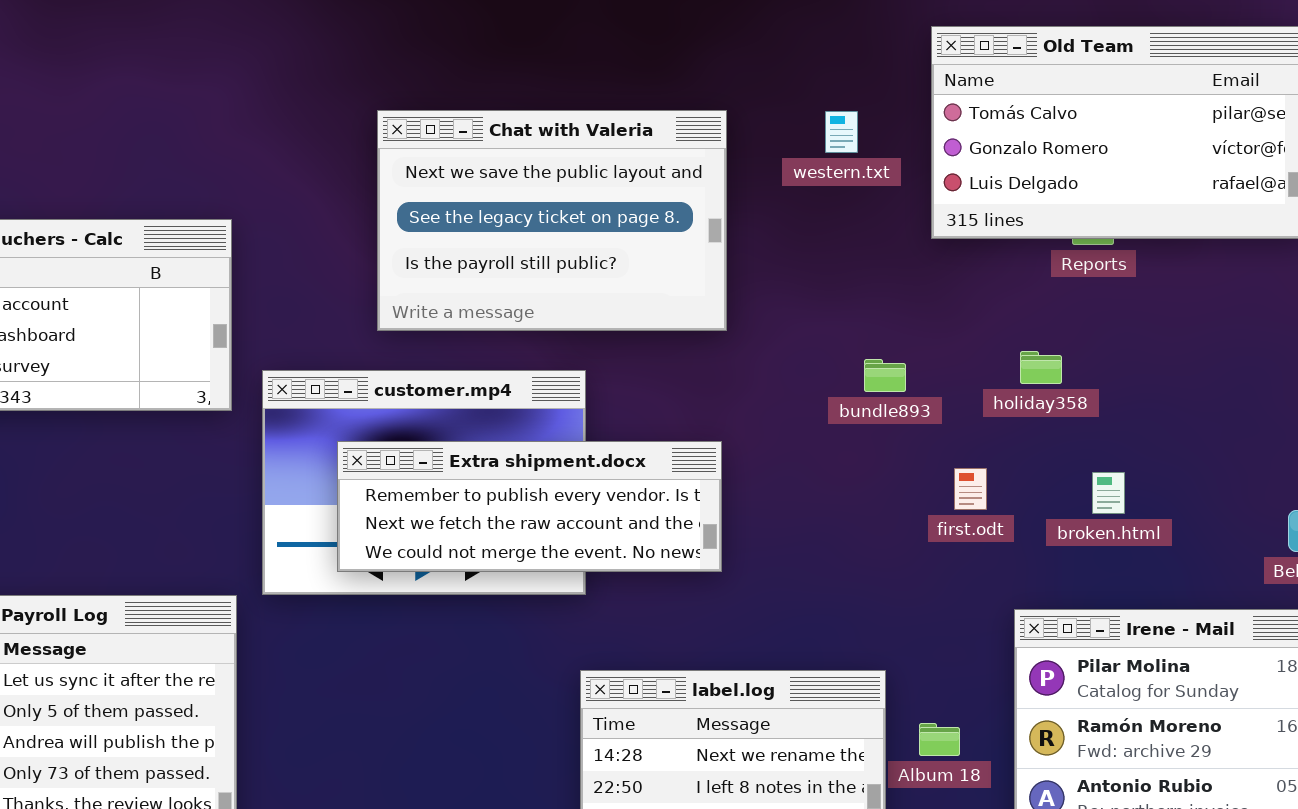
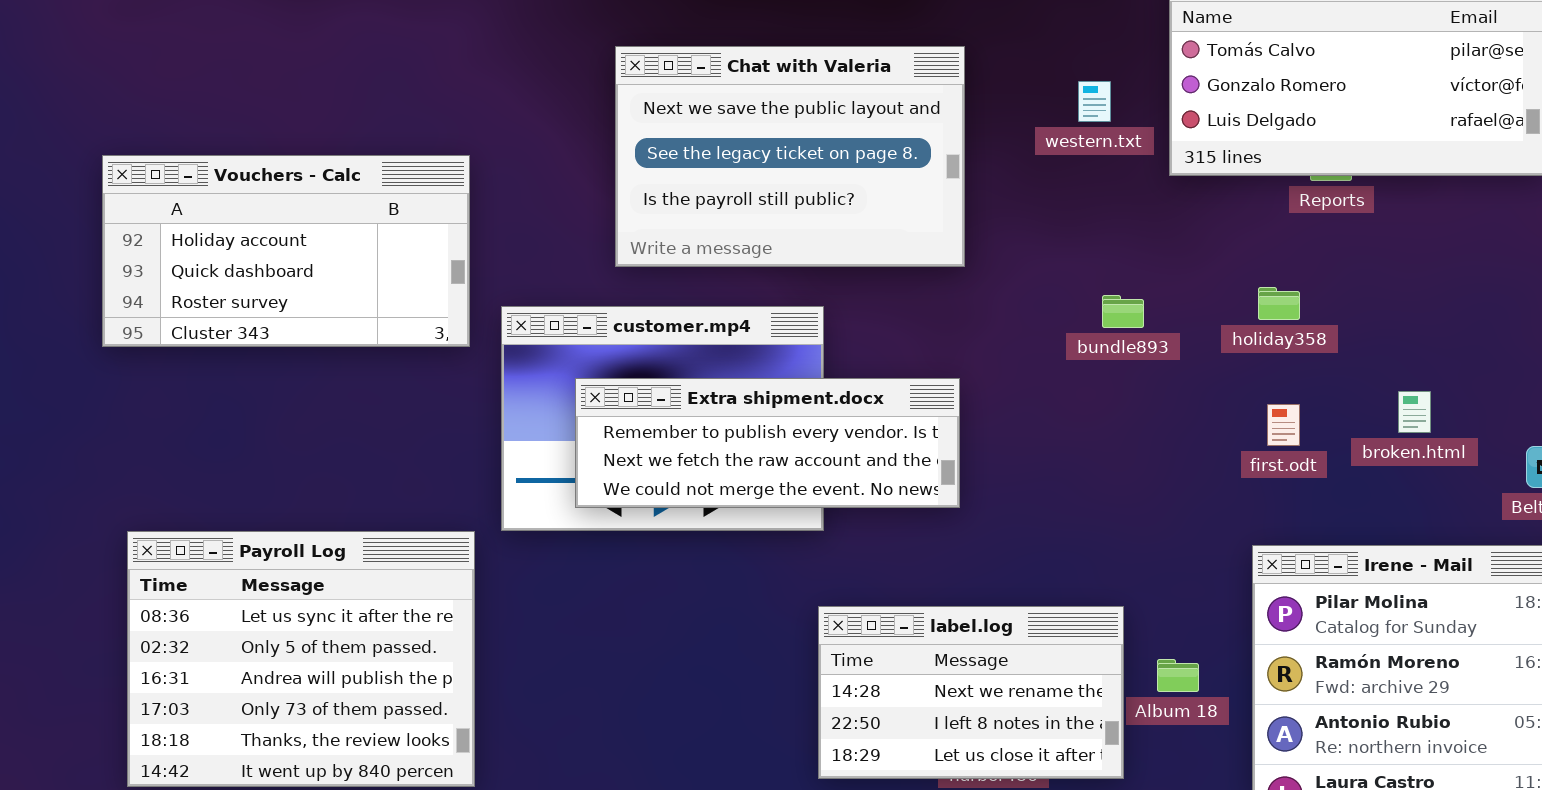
western.txt: [825,111,858,153] -> [1078,81,1111,122], moved
first.odt: [954,468,987,510] -> [1267,404,1300,446], moved
broken.html: [1092,472,1125,514] -> [1398,391,1431,433], moved

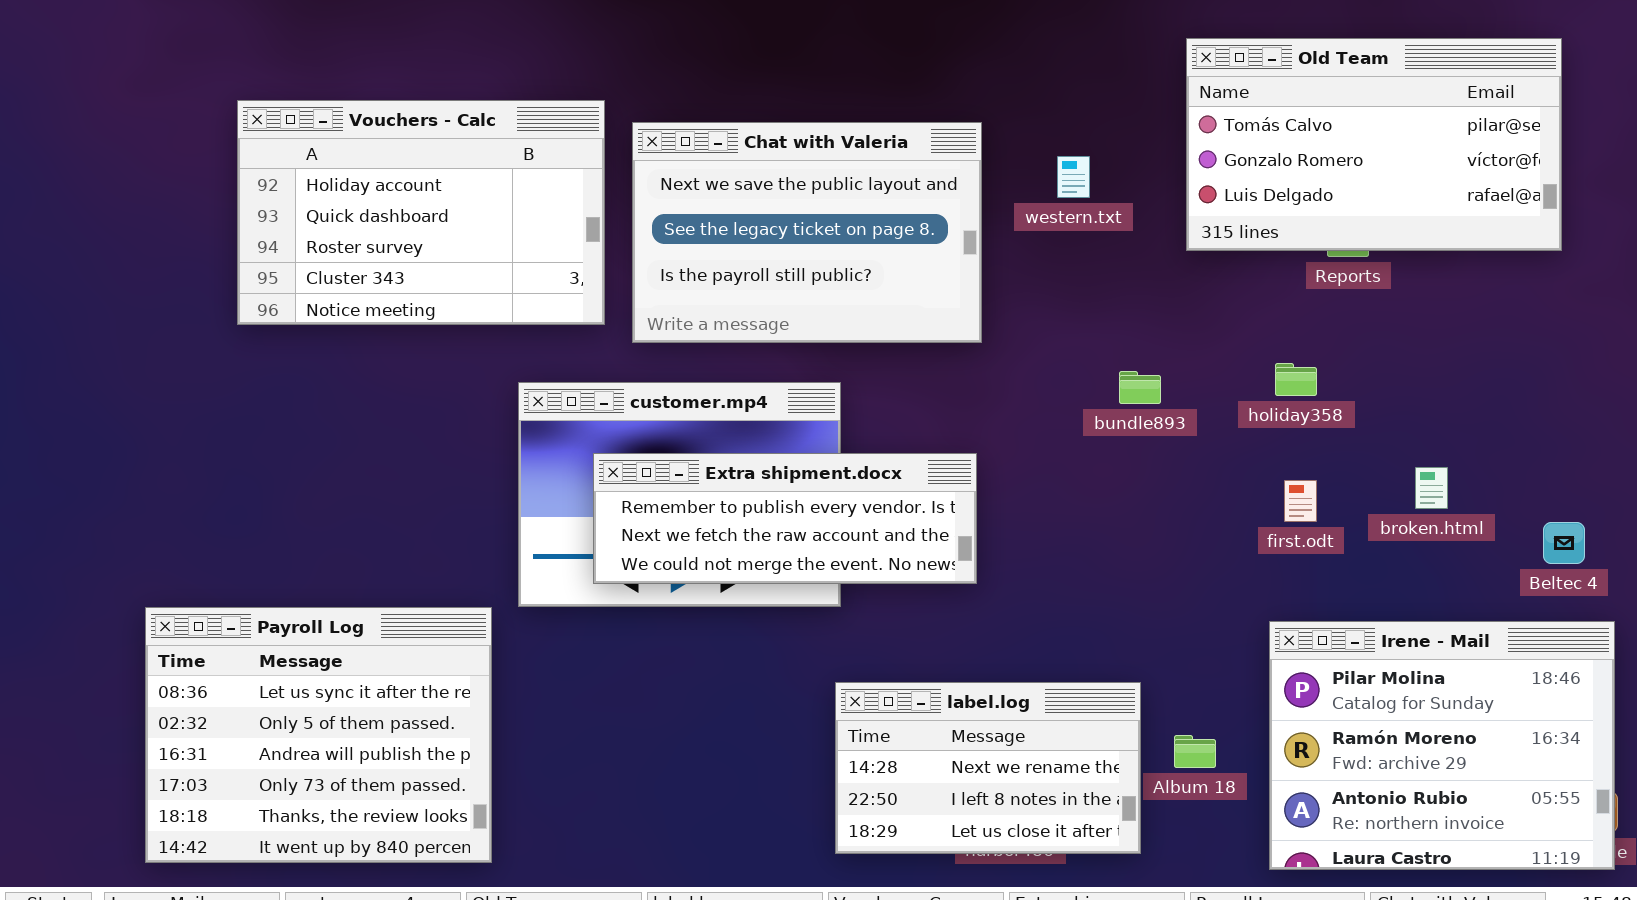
western.txt: [1078,81,1111,122] -> [1057,156,1090,198], moved
Vouchers - Calc: [102,155,470,347] -> [237,100,605,325], moved, resized

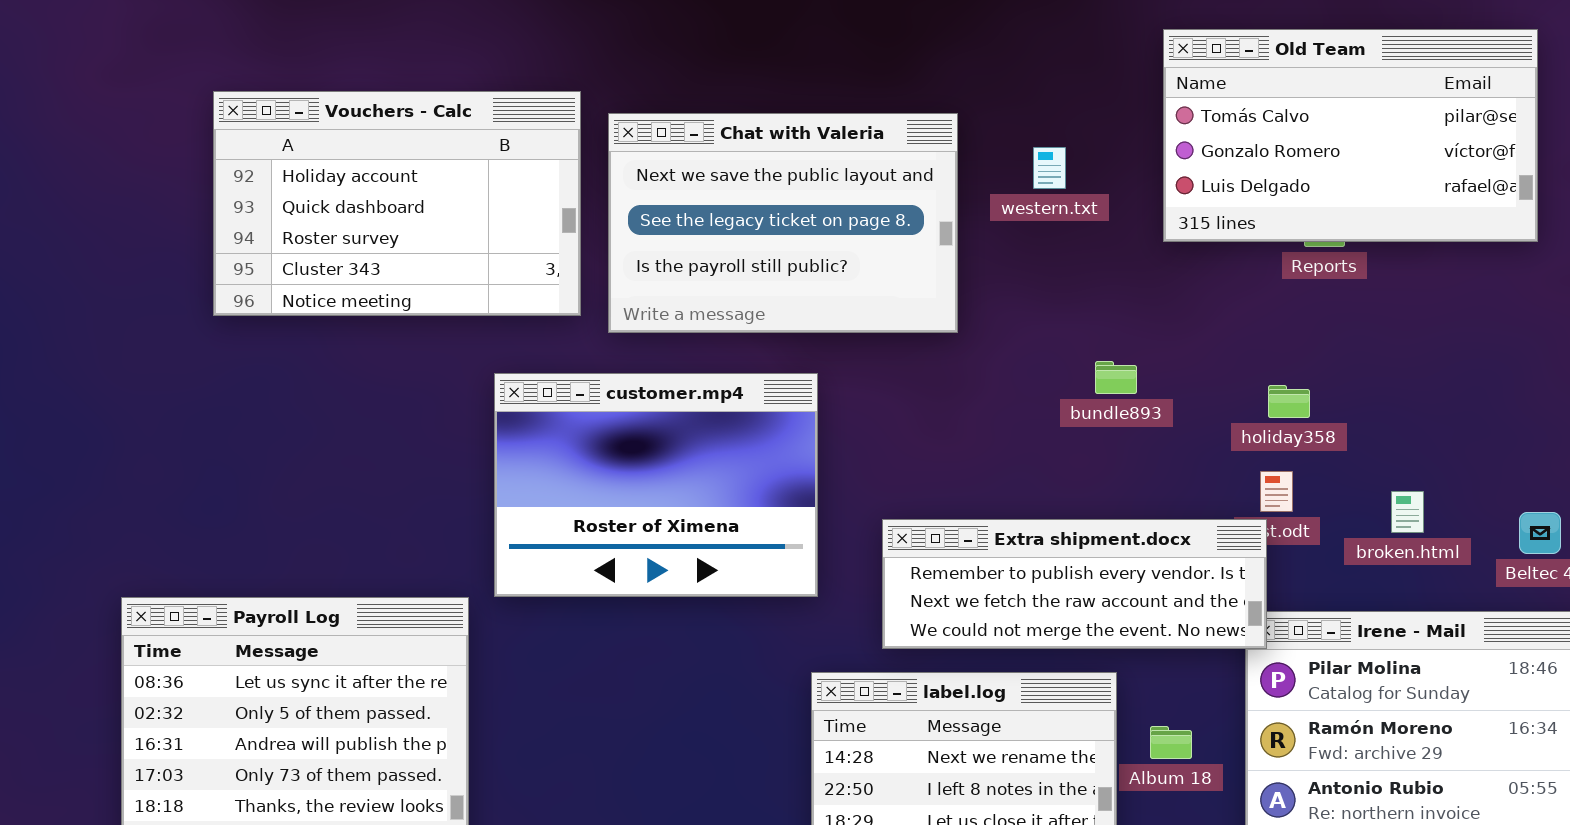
holiday358: [1275,363,1317,396] -> [1268,385,1310,418], moved
Extra shipment.docx: [593,453,977,584] -> [882,519,1267,649], moved
broken.html: [1415,467,1448,509] -> [1391,491,1424,533], moved

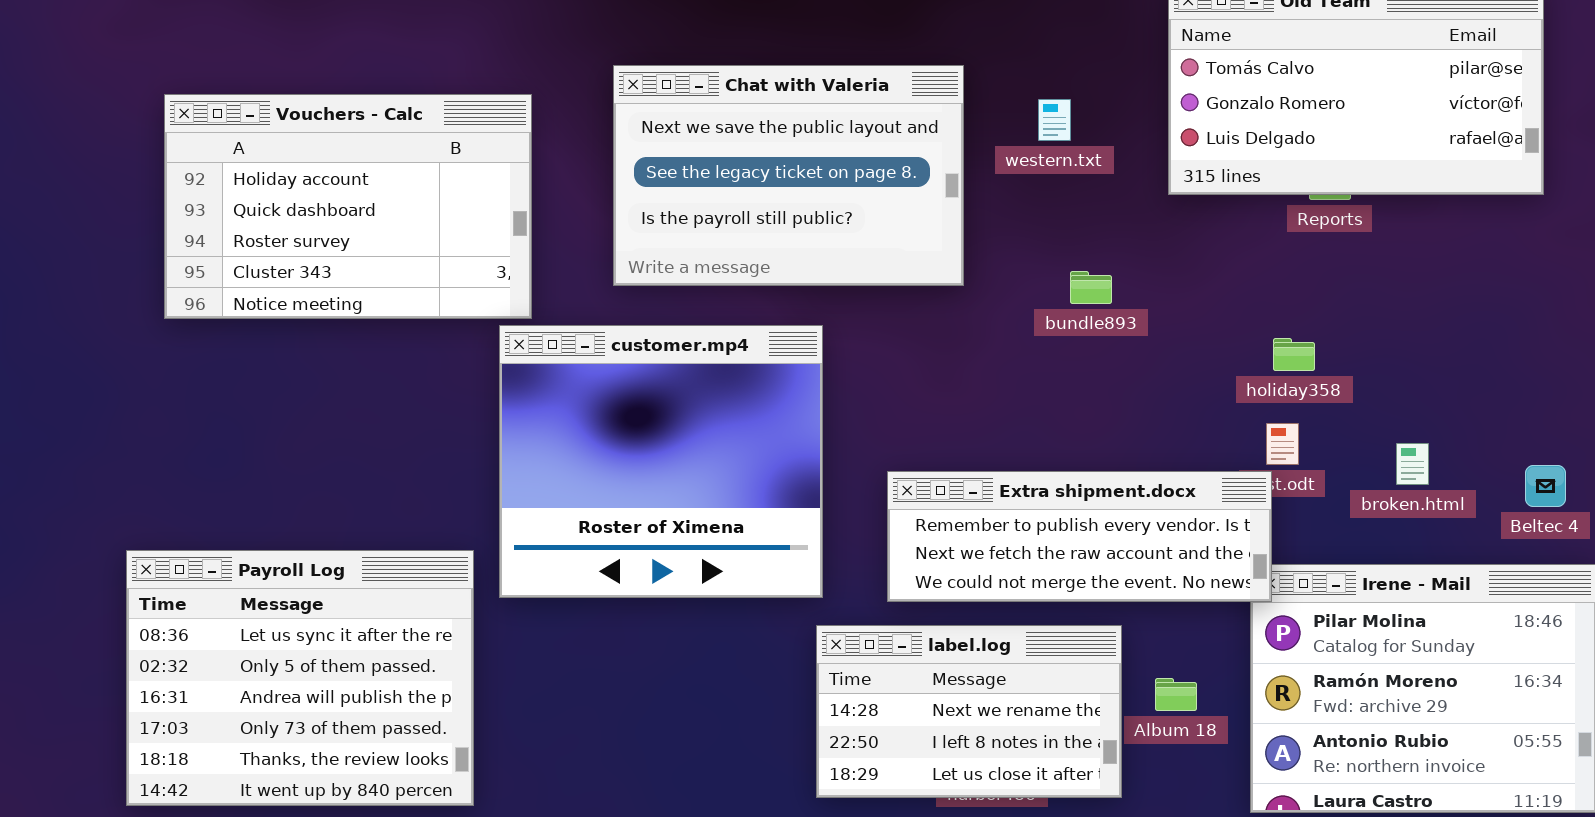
Vouchers - Calc: [213,91,581,316] -> [164,94,532,319], moved
bundle893: [1095,361,1137,394] -> [1070,271,1112,304], moved
customer.mp4: [494,373,818,597] -> [499,325,823,598], resized

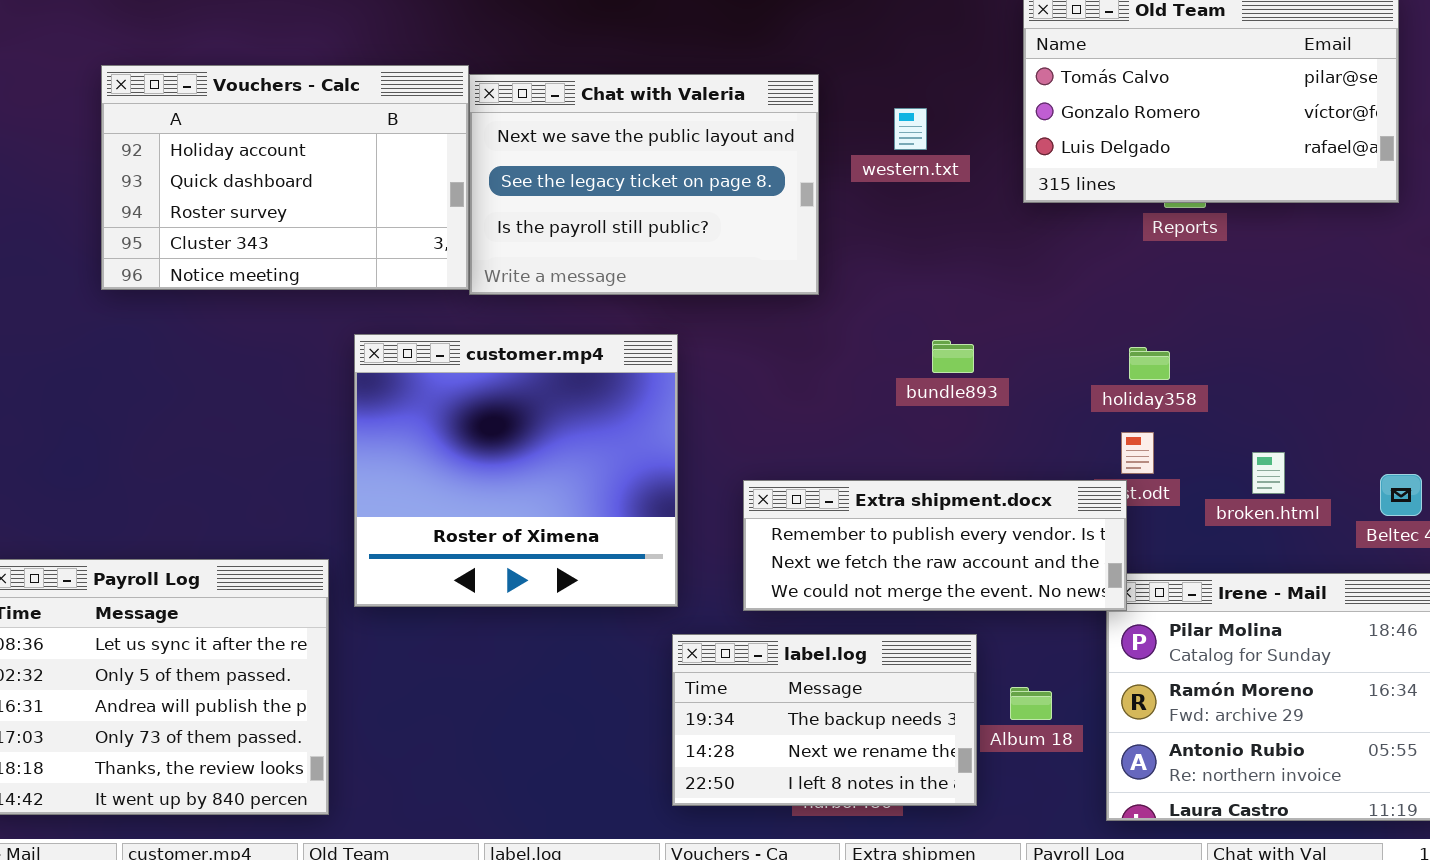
Vouchers - Calc: [164,94,532,319] -> [101,65,469,290], moved
bundle893: [1070,271,1112,304] -> [932,340,974,373], moved
label.log: [816,625,1122,798] -> [672,634,977,806], scrolled up 1 row

